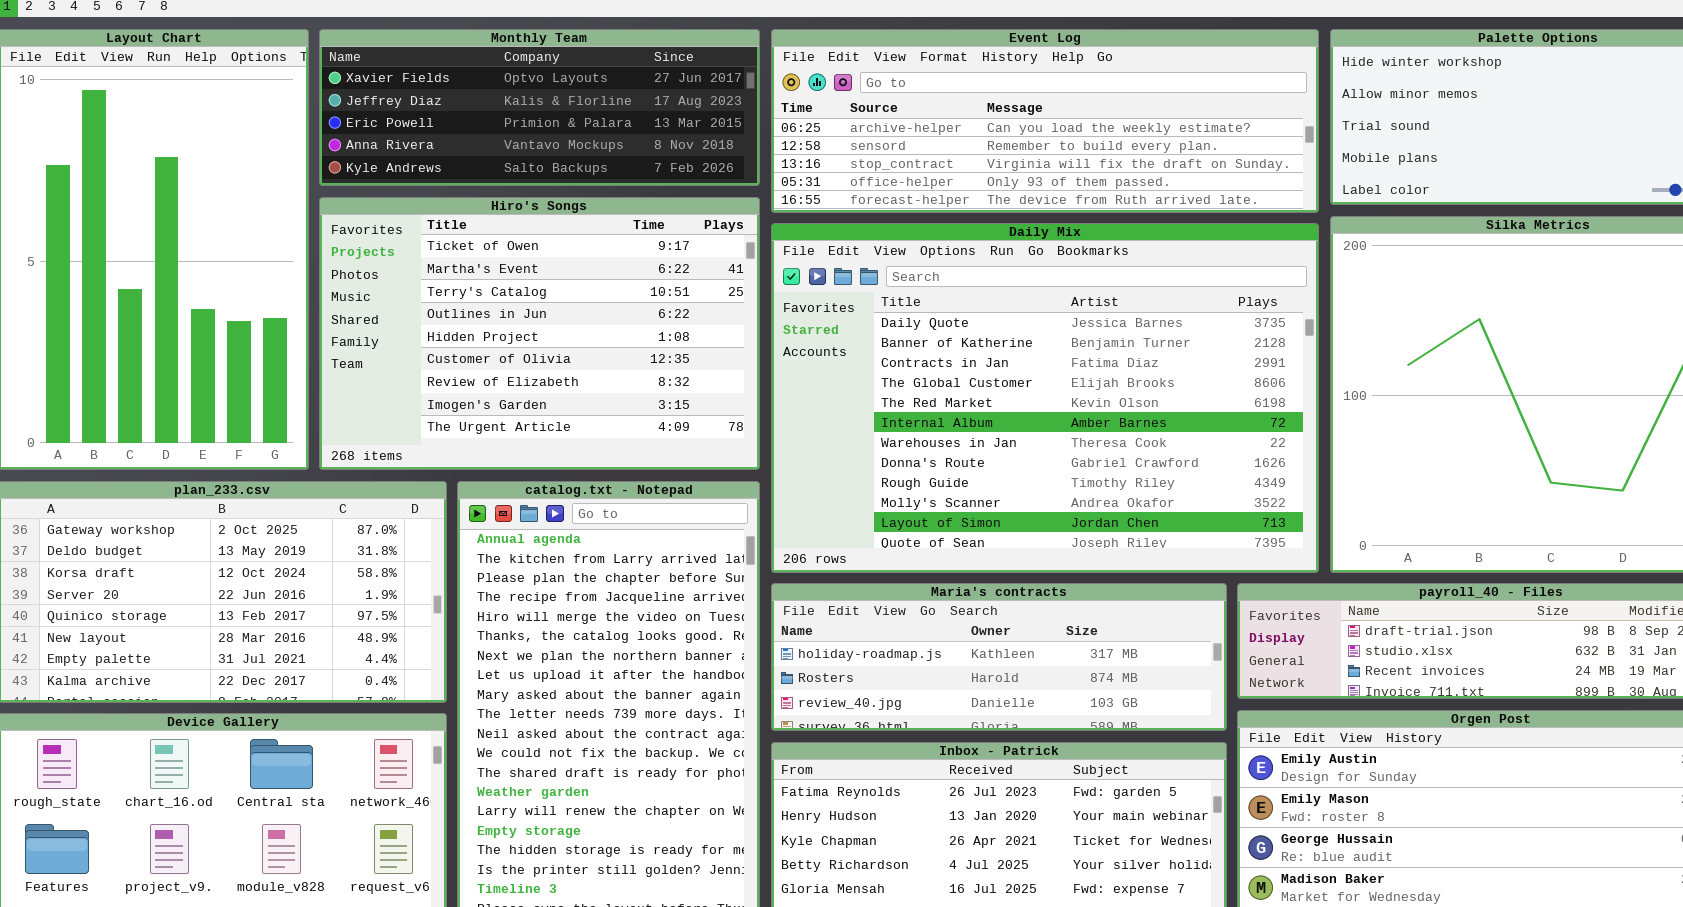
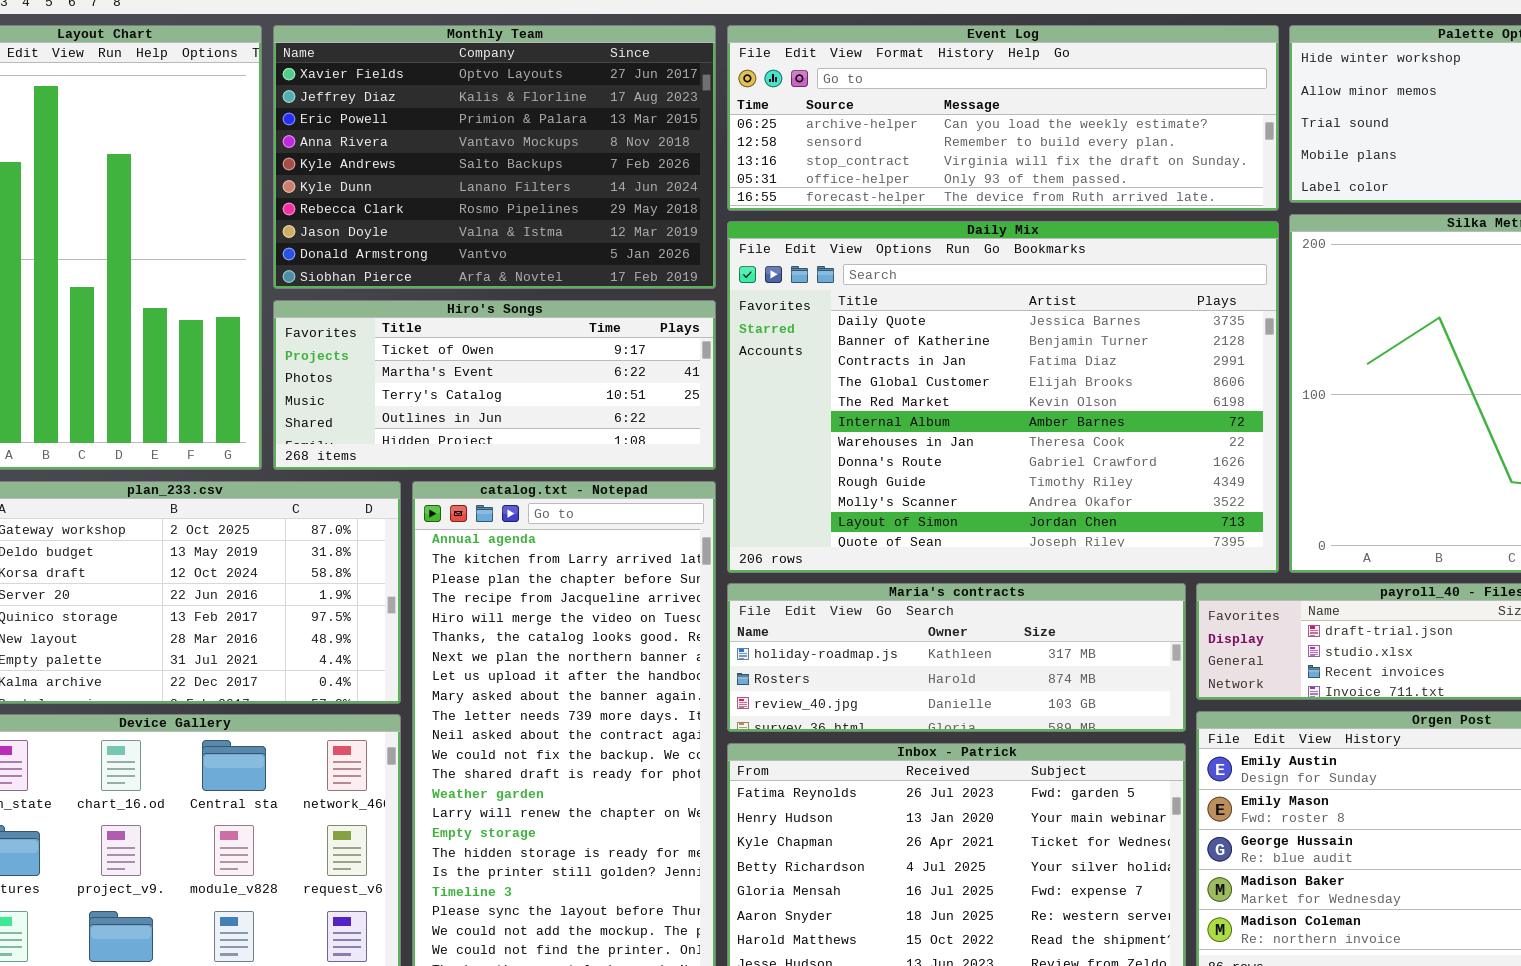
Monthly Team: [319,29,760,186] -> [273,25,716,289], resized
Hiro's Songs: [319,197,760,470] -> [273,300,716,470], resized

